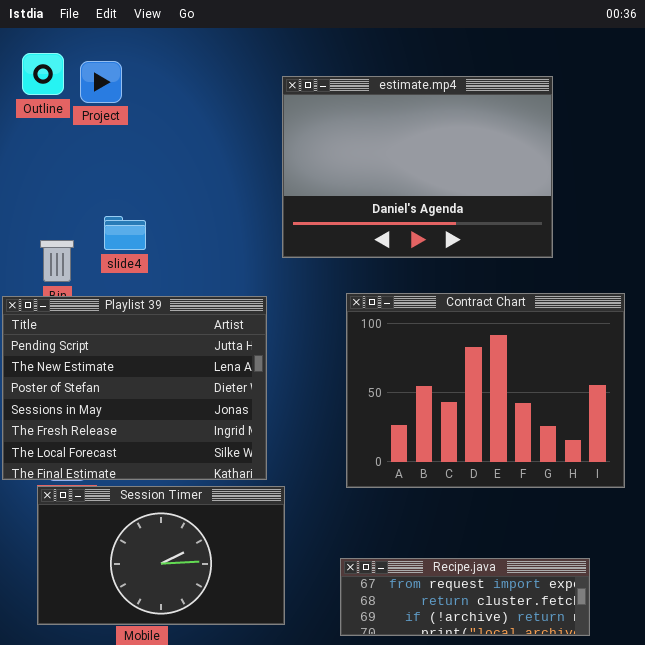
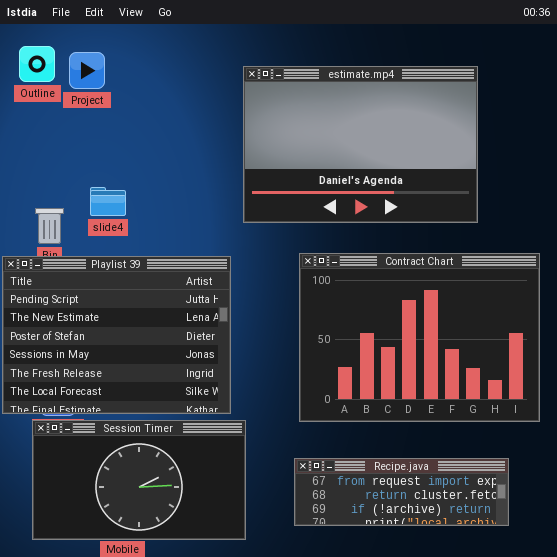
Recipe.java: [340,558,590,636] -> [294,458,509,526], moved

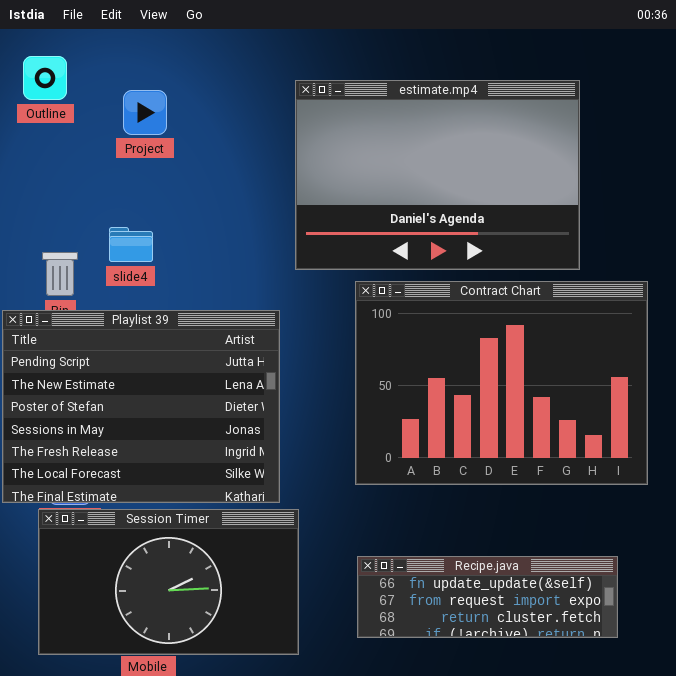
Project: [69,52,105,89] -> [123,90,167,135], moved
Contract Chart: [299,253,540,422] -> [355,281,648,485], moved
Recipe.java: [294,458,509,526] -> [357,556,618,638], scrolled up 1 row

